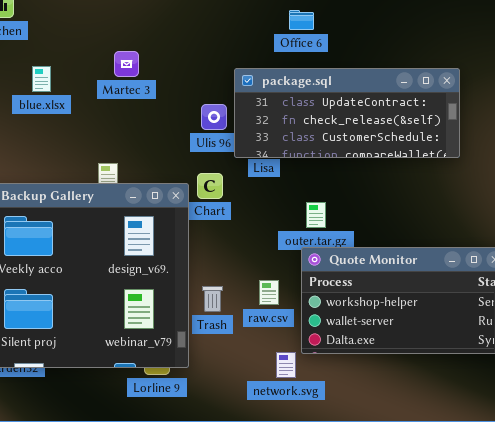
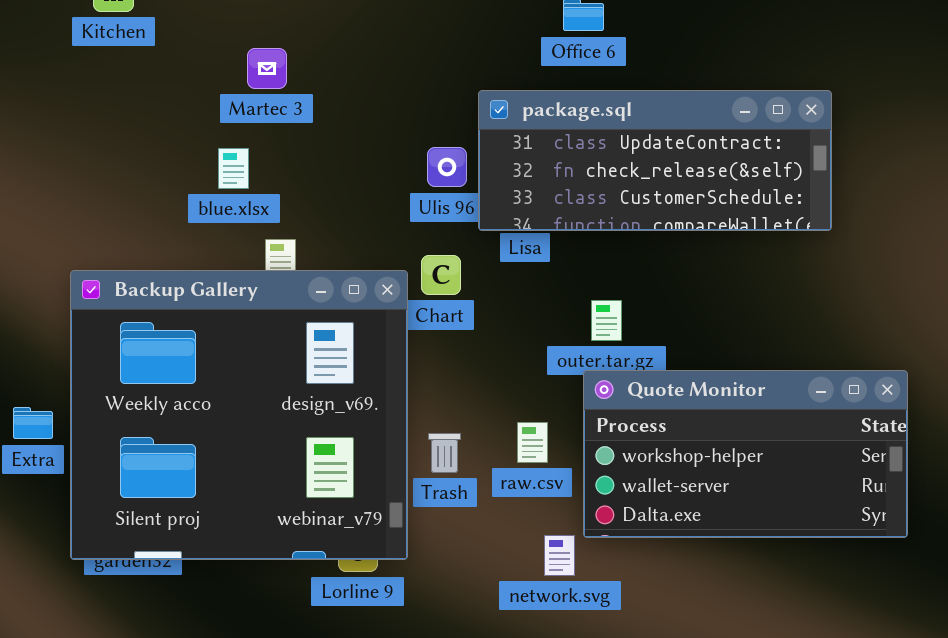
Martec 3: [114,51,139,77] -> [247,48,287,89], moved
blue.xlsx: [32,66,51,92] -> [218,148,249,189], moved

